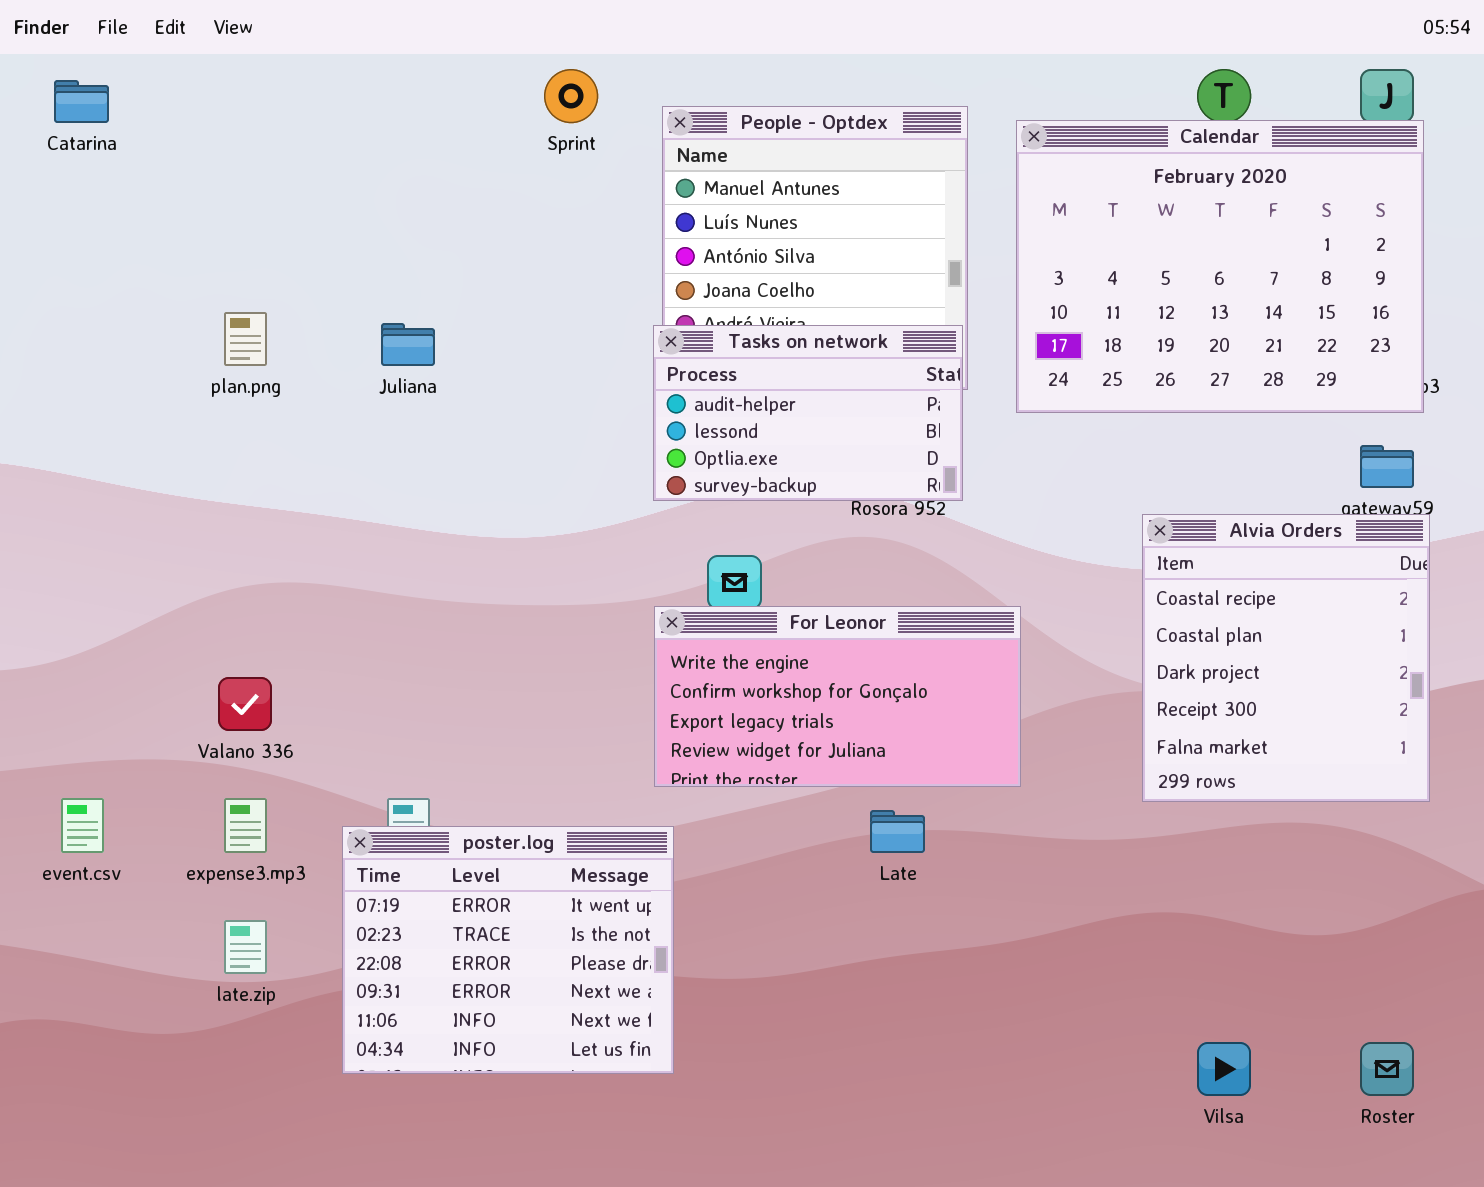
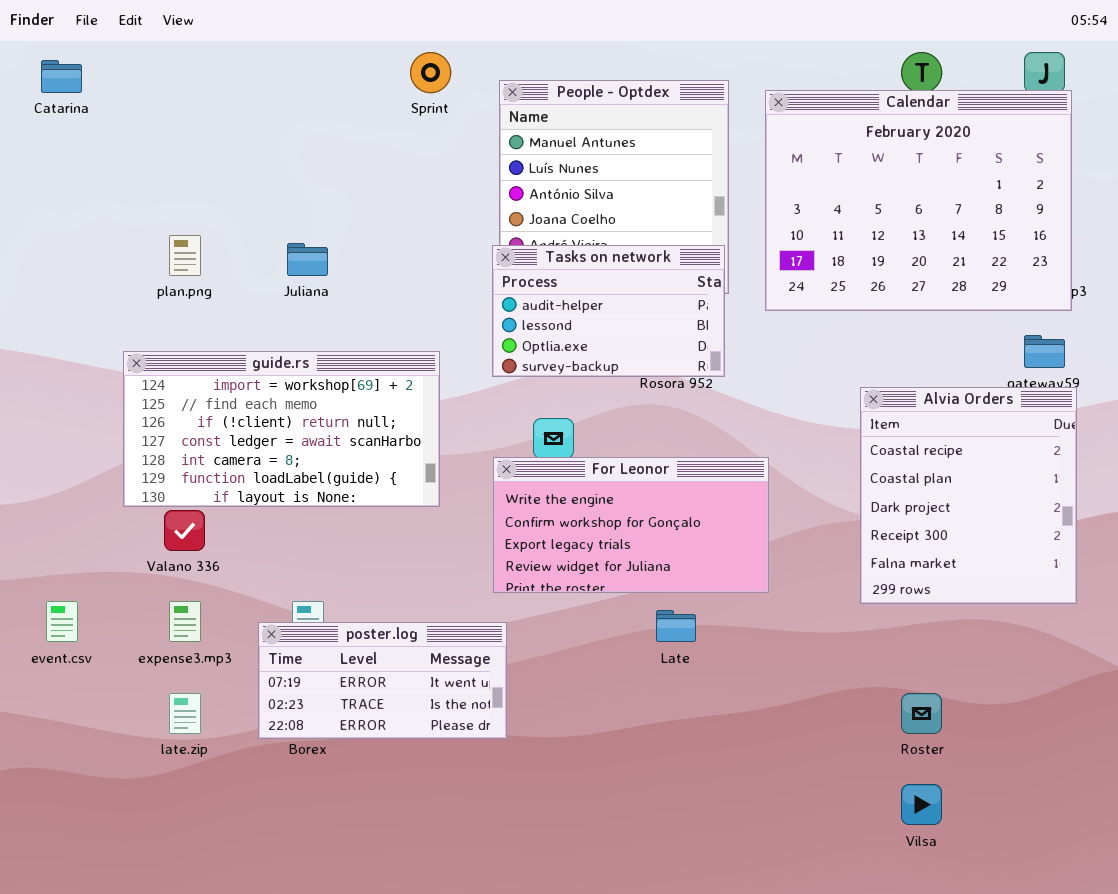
guide.rs: none -> [123,351,440,507], opened
poster.log: [342,826,674,1074] -> [258,622,507,739], resized
Roster: [1360,1042,1414,1096] -> [901,693,942,734], moved

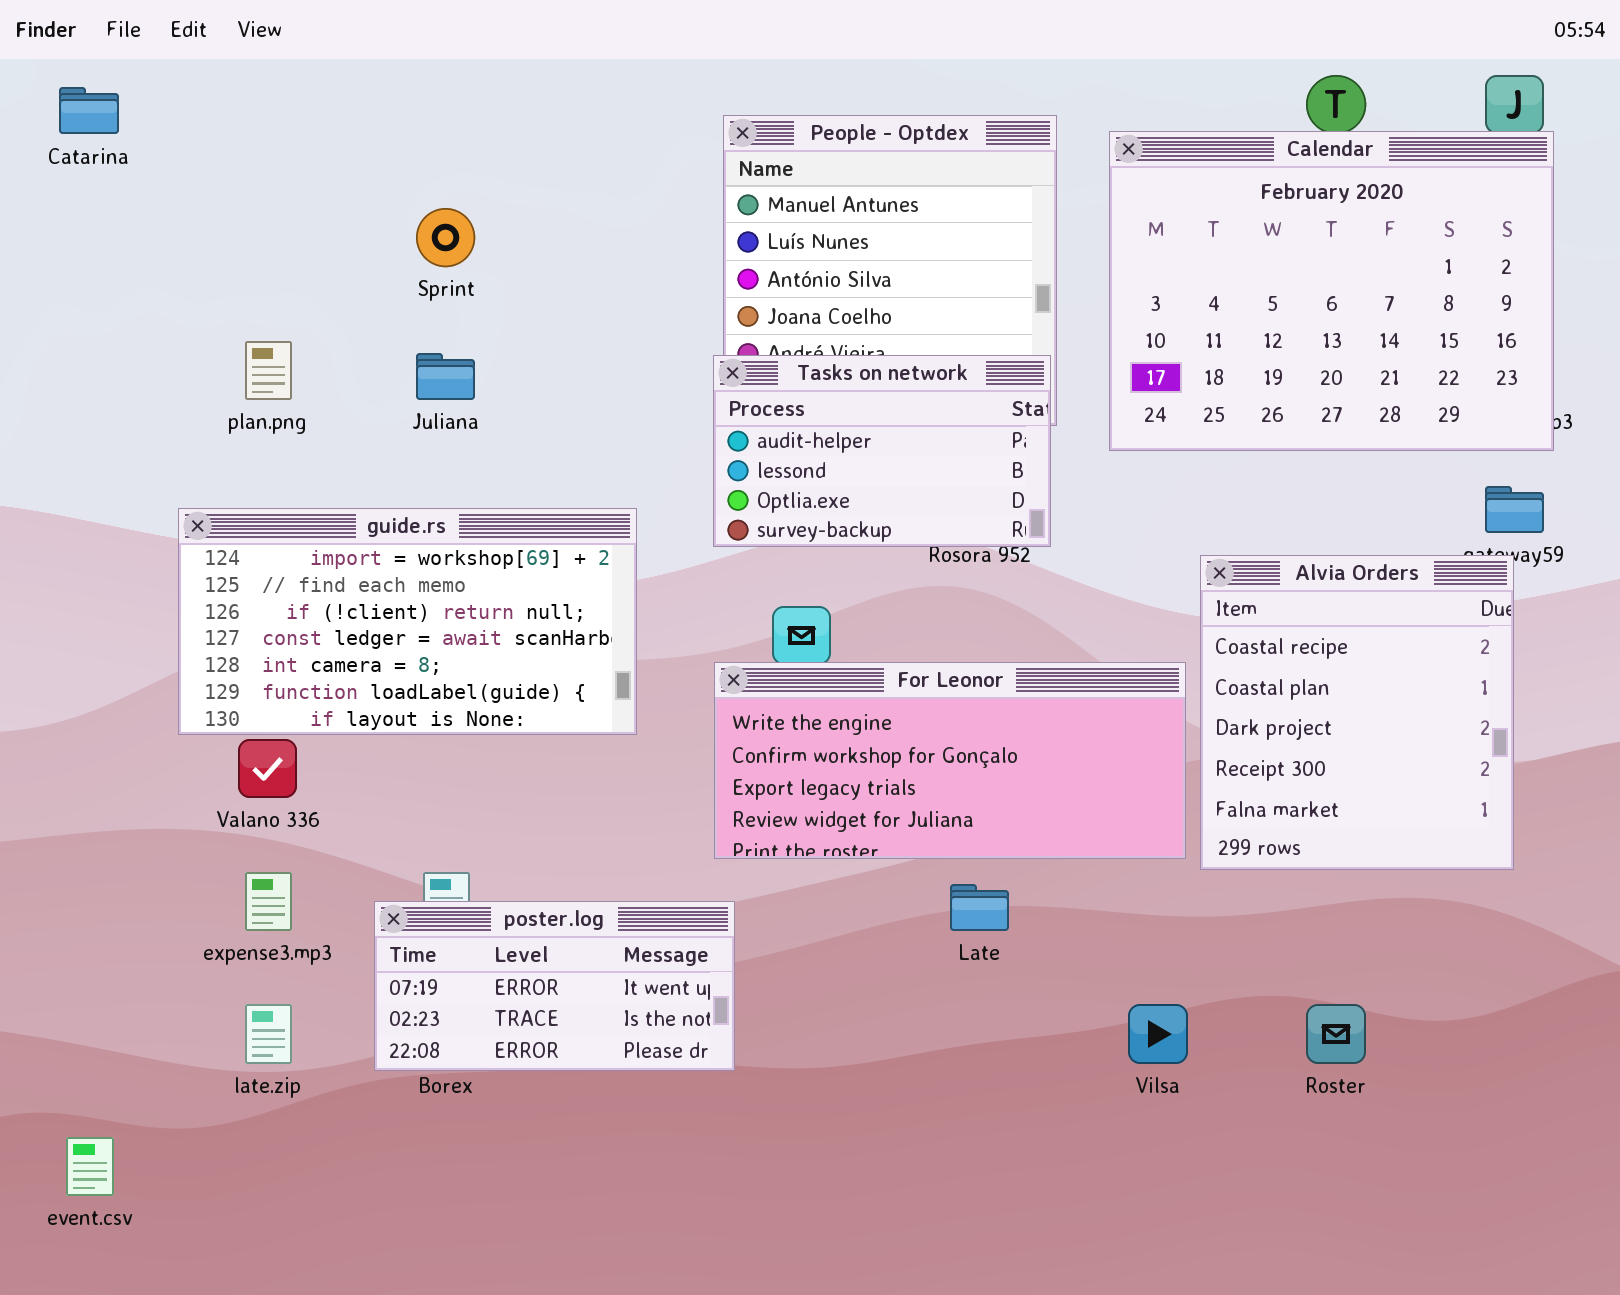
Sprint: [410,52,451,93] -> [416,208,475,267], moved
Alvia Orders: [860,387,1077,604] -> [1200,555,1514,870], moved
For Leonor: [493,457,769,593] -> [714,662,1186,859], resized
event.csv: [46,601,78,642] -> [66,1137,114,1196], moved
Vilsa: [901,784,942,825] -> [1128,1004,1188,1064], moved

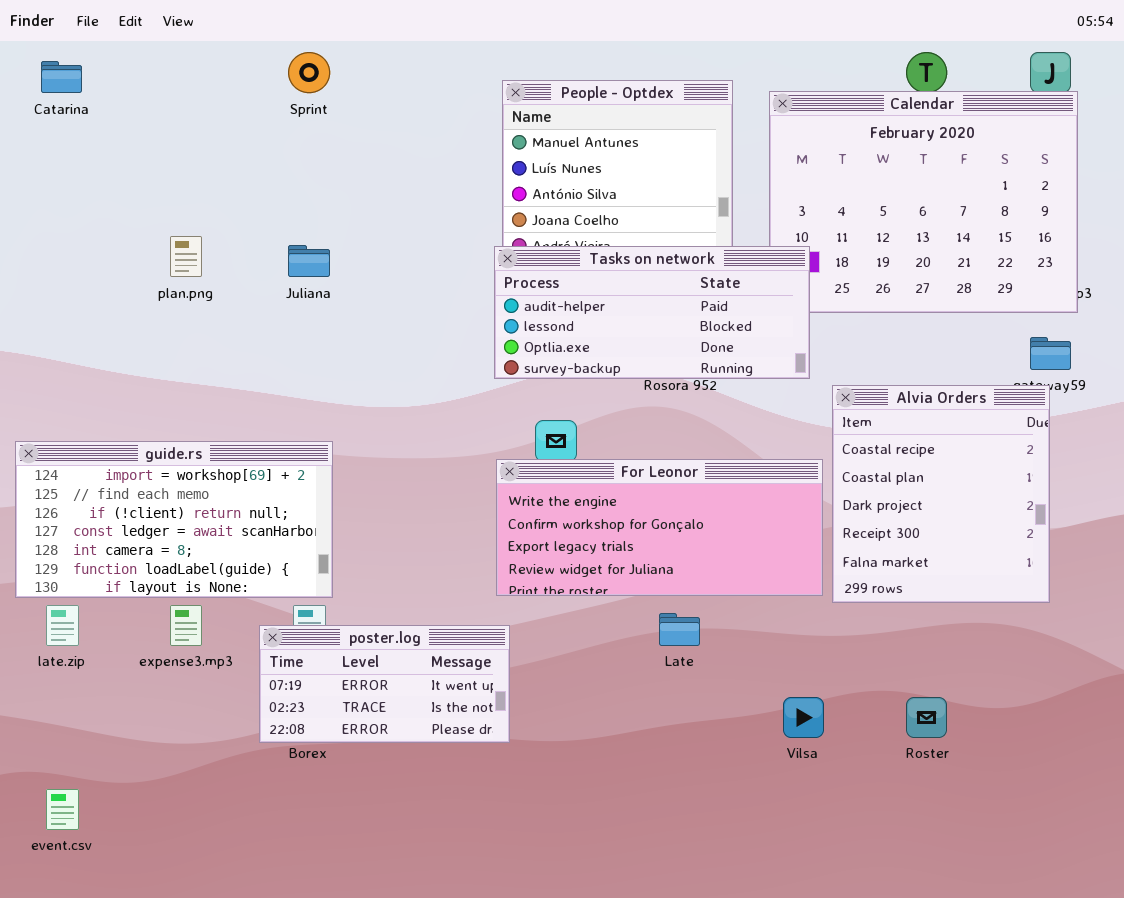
Sprint: [416,208,475,267] -> [288,52,330,93], moved
Tasks on network: [713,355,1051,547] -> [494,246,810,379], resized
guide.rs: [178,508,637,735] -> [15,441,333,598], moved
late.zip: [245,1004,292,1064] -> [46,605,79,646], moved

